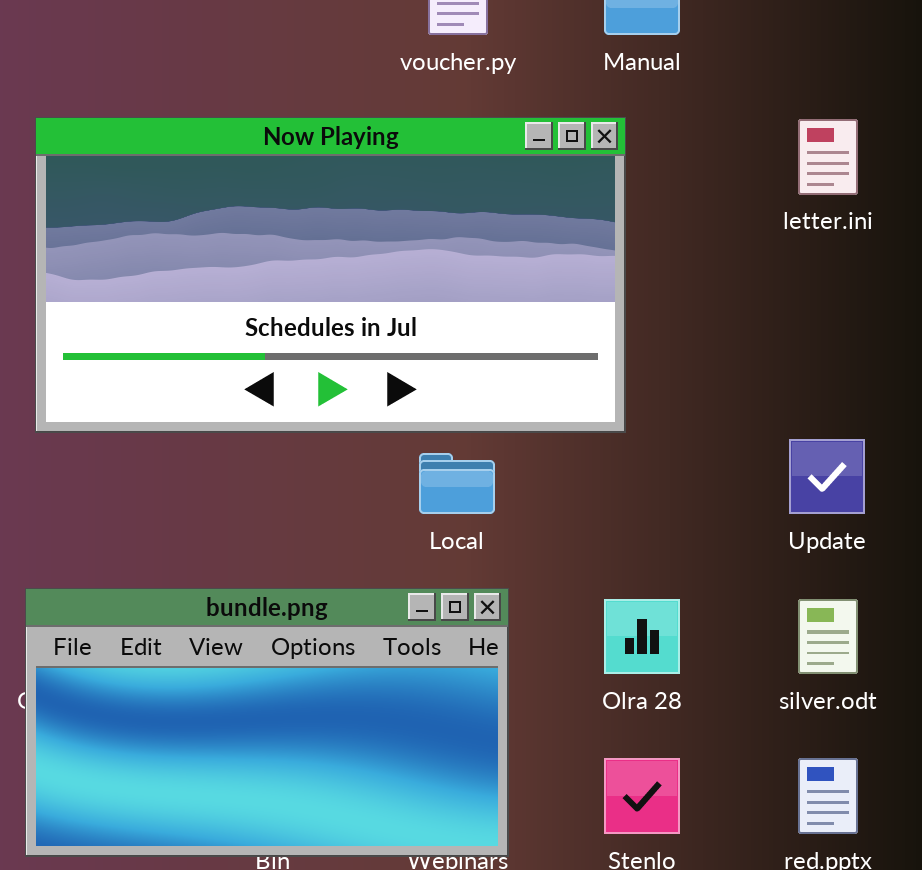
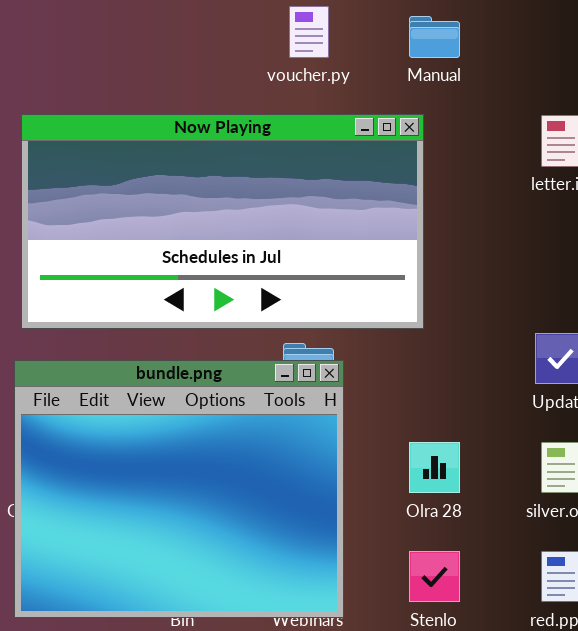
bundle.png: [25,588,509,857] -> [14,360,344,618], resized

